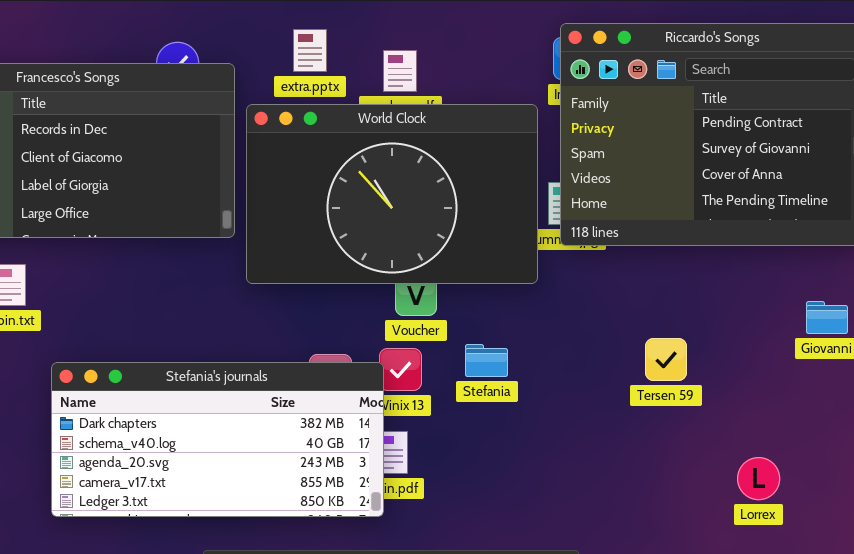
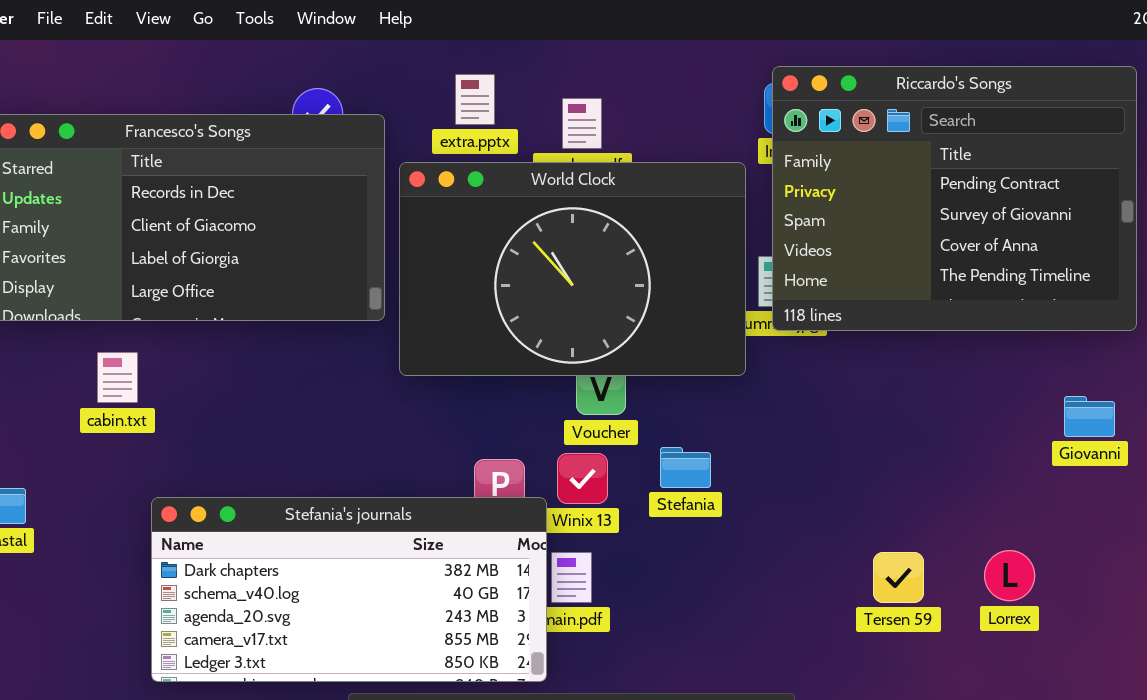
Tersen 59: [645,338,687,381] -> [873,552,924,603], moved
Stefania's journals: [51,362,384,517] -> [151,497,547,682], moved
Lorrex: [737,457,780,500] -> [984,550,1035,601], moved

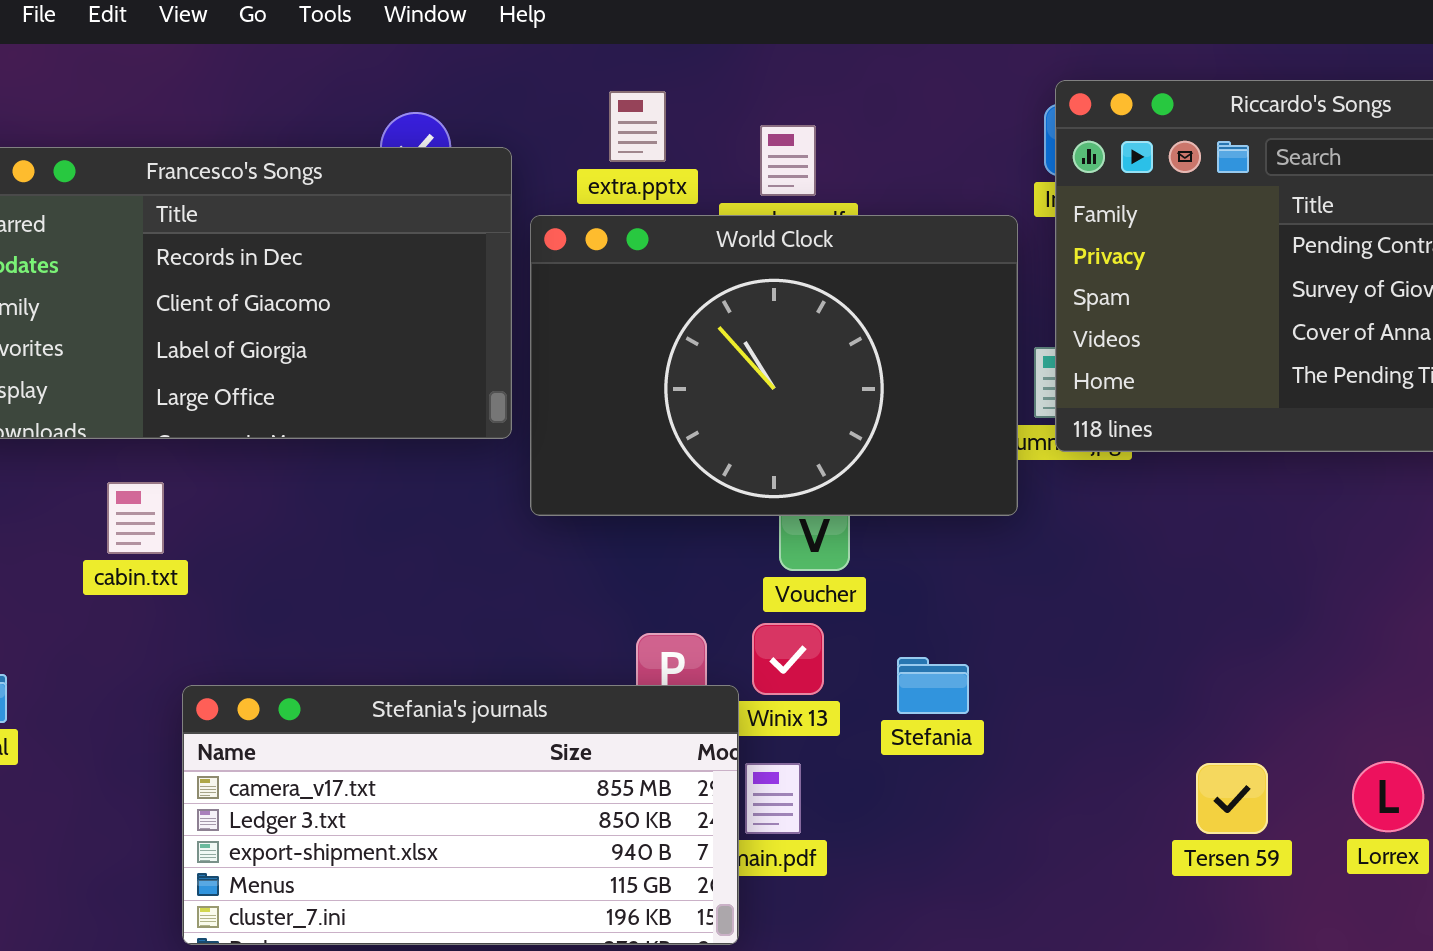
Stefania: [660,447,711,488] -> [897,657,969,714], moved
Stefania's journals: [151,497,547,682] -> [182,685,739,945], scrolled down 3 rows

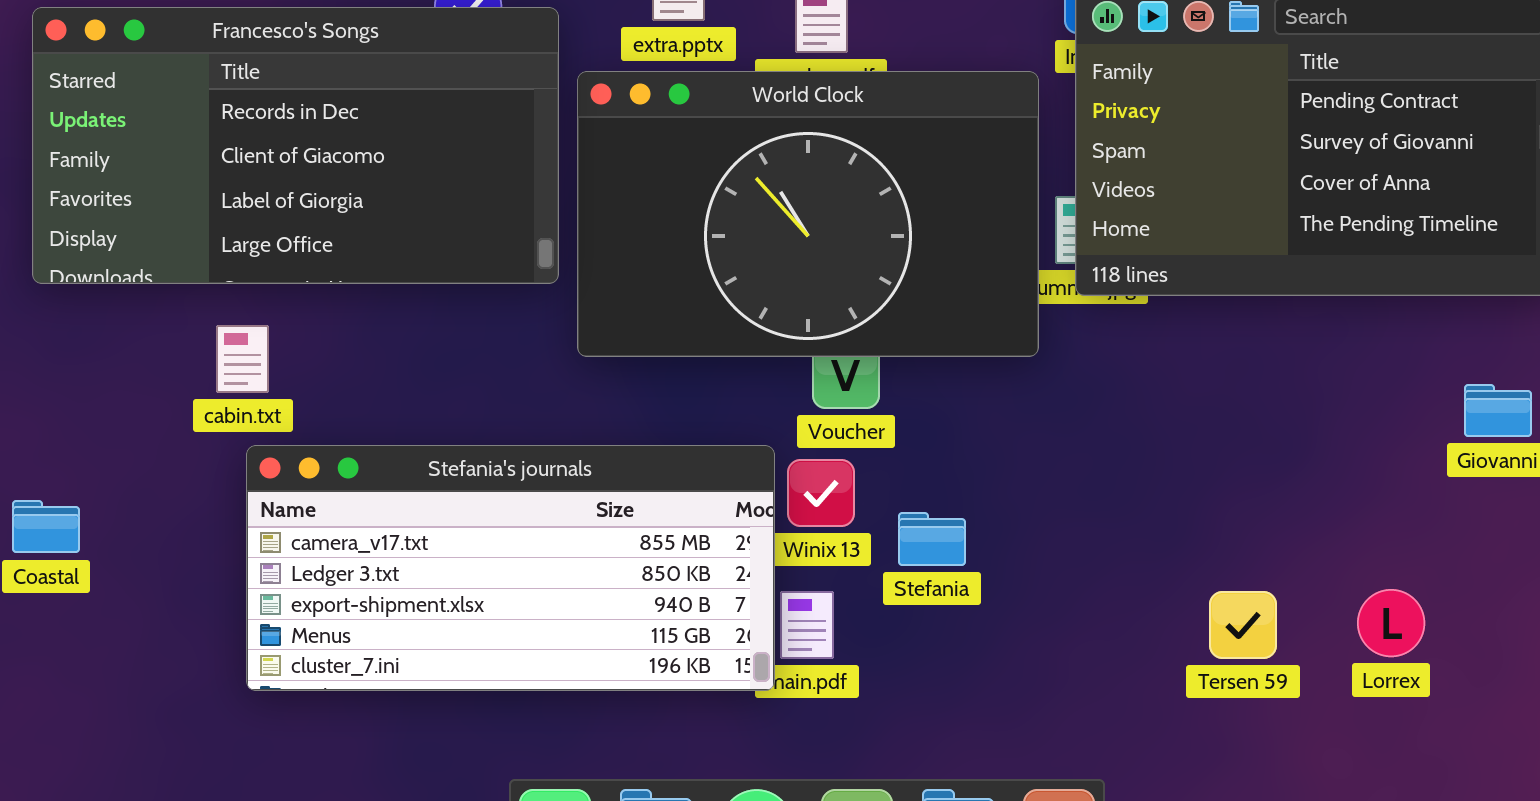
cabin.txt: [107,482,164,554] -> [216,325,269,393], moved
Stefania: [897,657,969,714] -> [898,512,966,566], moved
Stefania's journals: [182,685,739,945] -> [246,445,775,691], moved

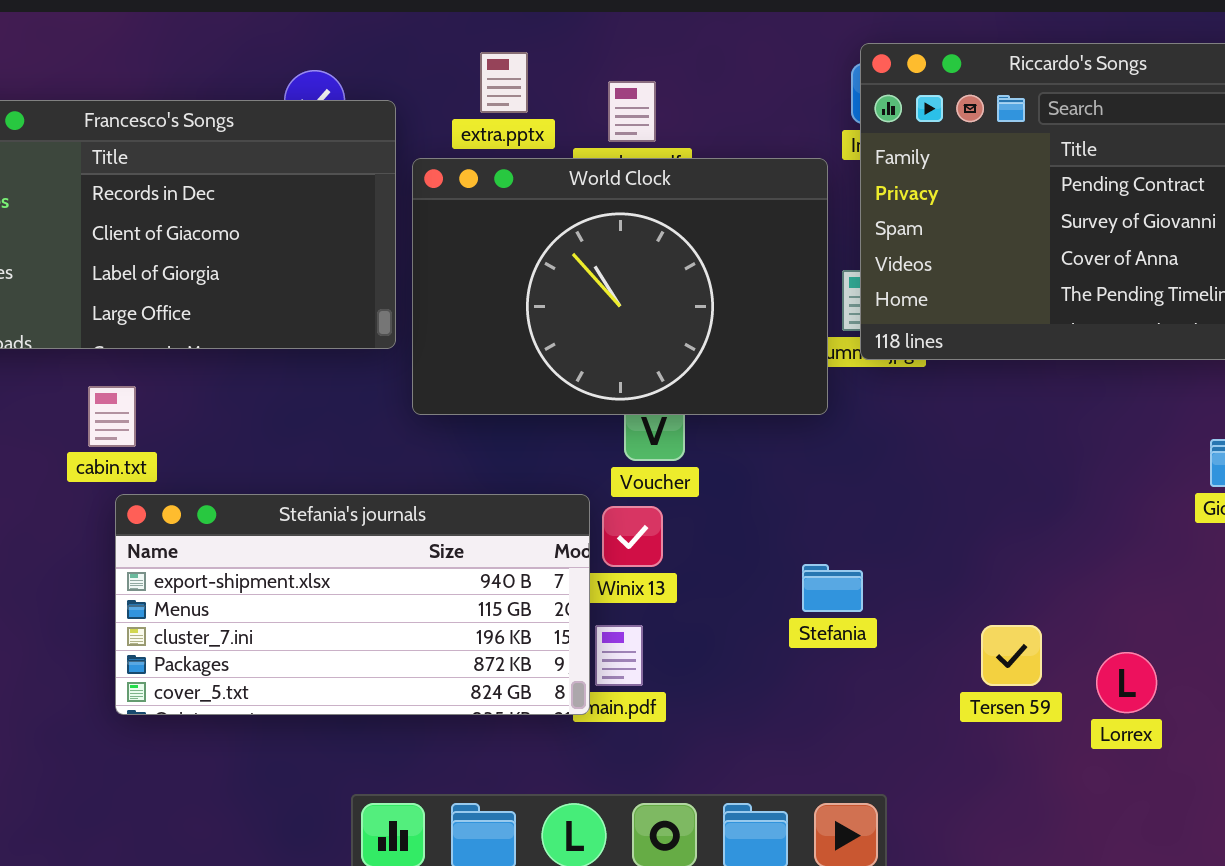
Stefania's journals: [246,445,775,691] -> [115,494,590,715], scrolled down 2 rows
Stefania: [898,512,966,566] -> [802,564,863,612], moved
Lorrex: [1357,589,1425,657] -> [1096,652,1157,713], moved

